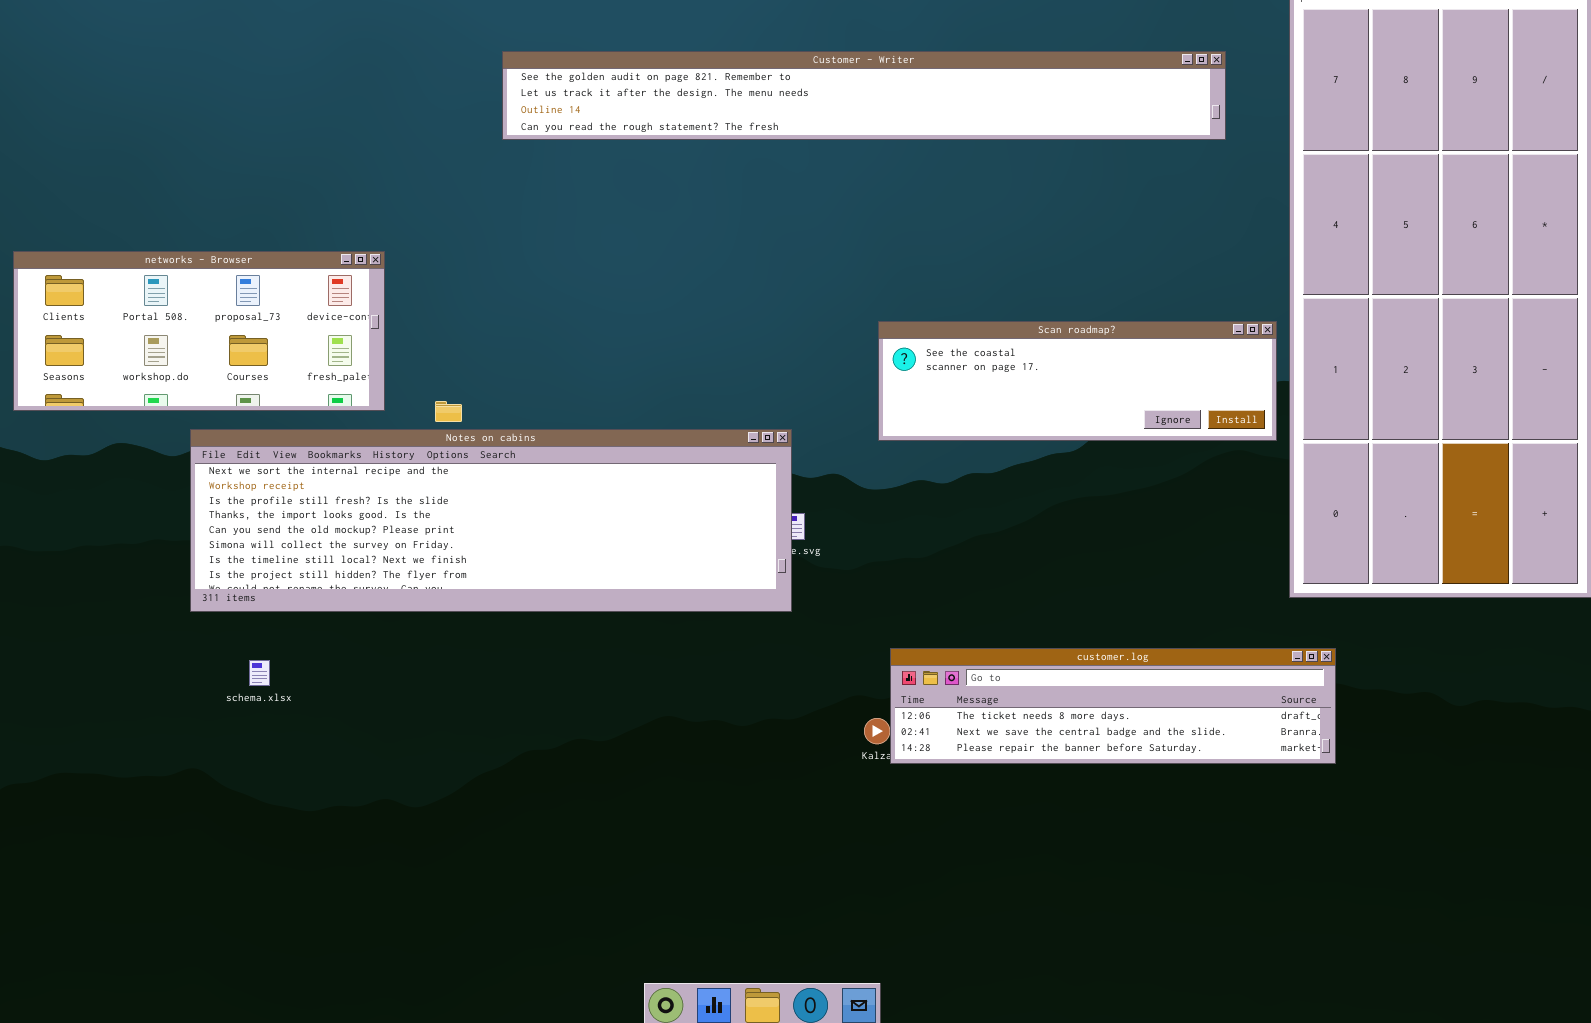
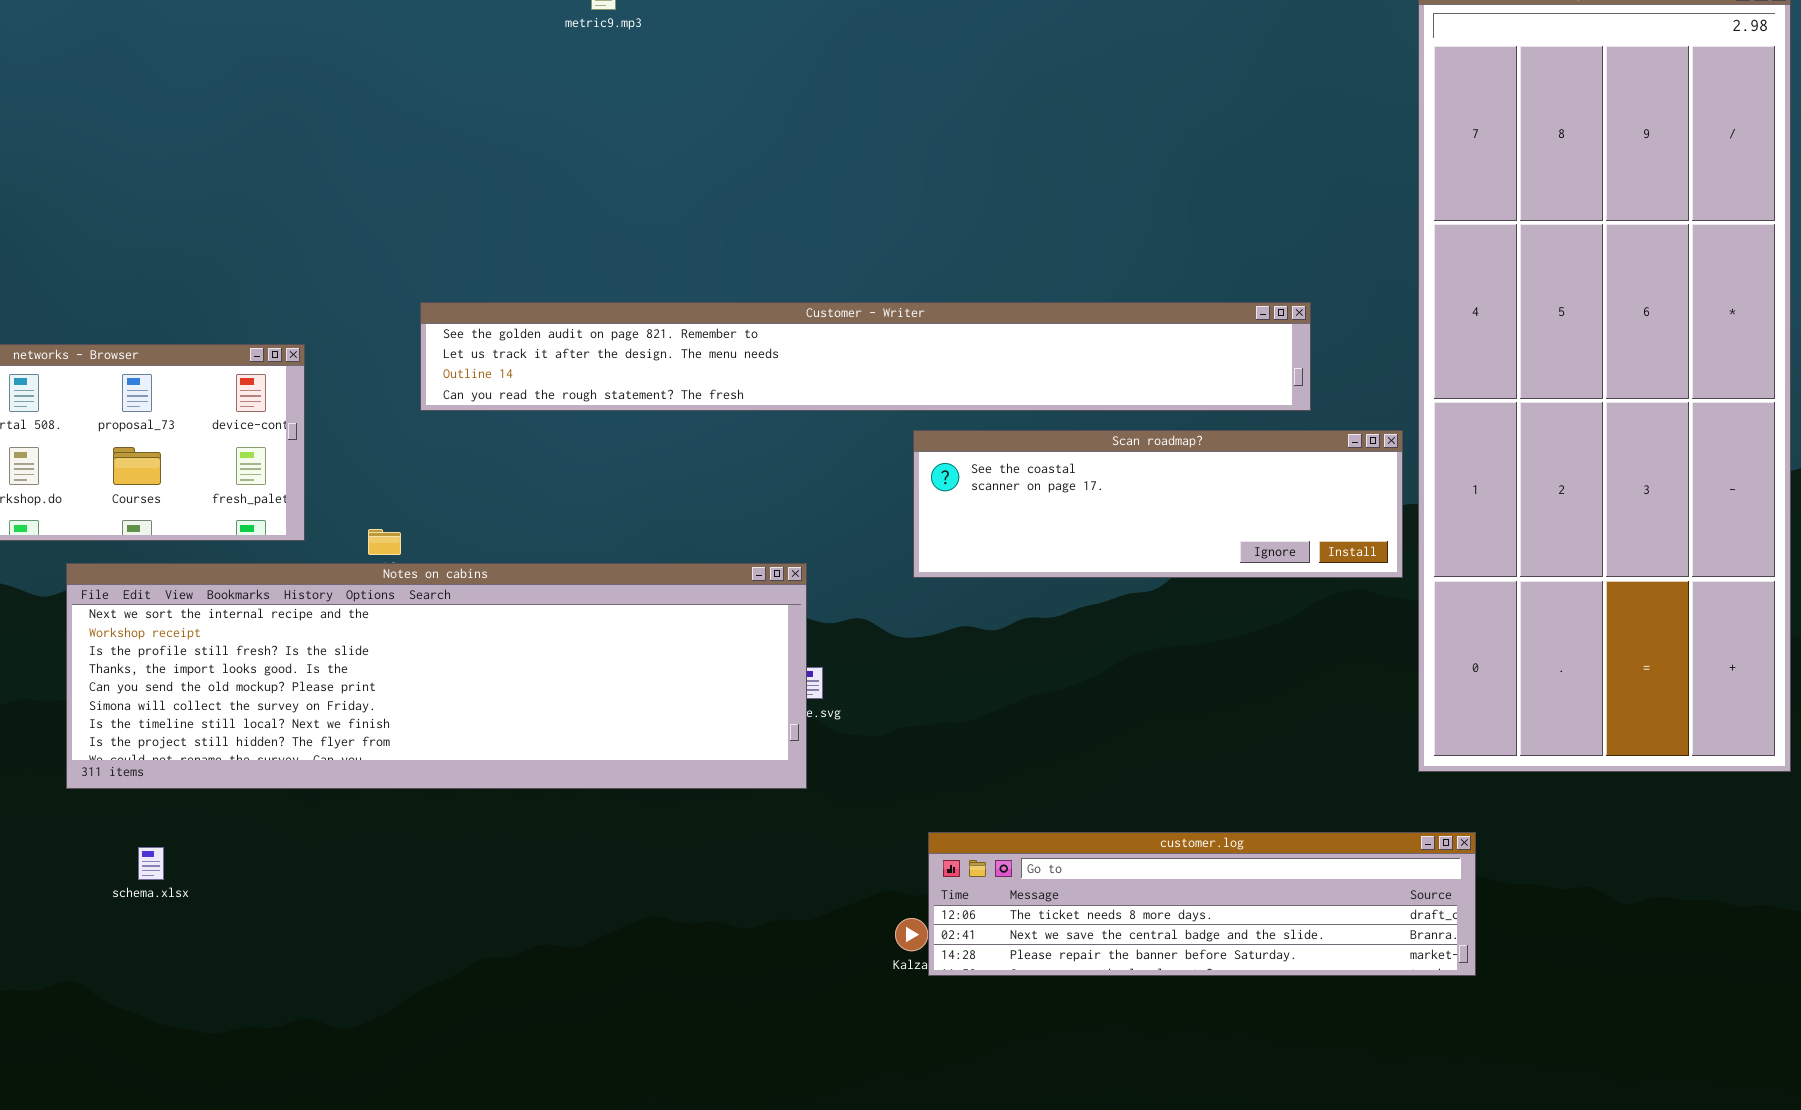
Customer - Writer: [502,51,1226,140] -> [420,302,1311,411], moved

